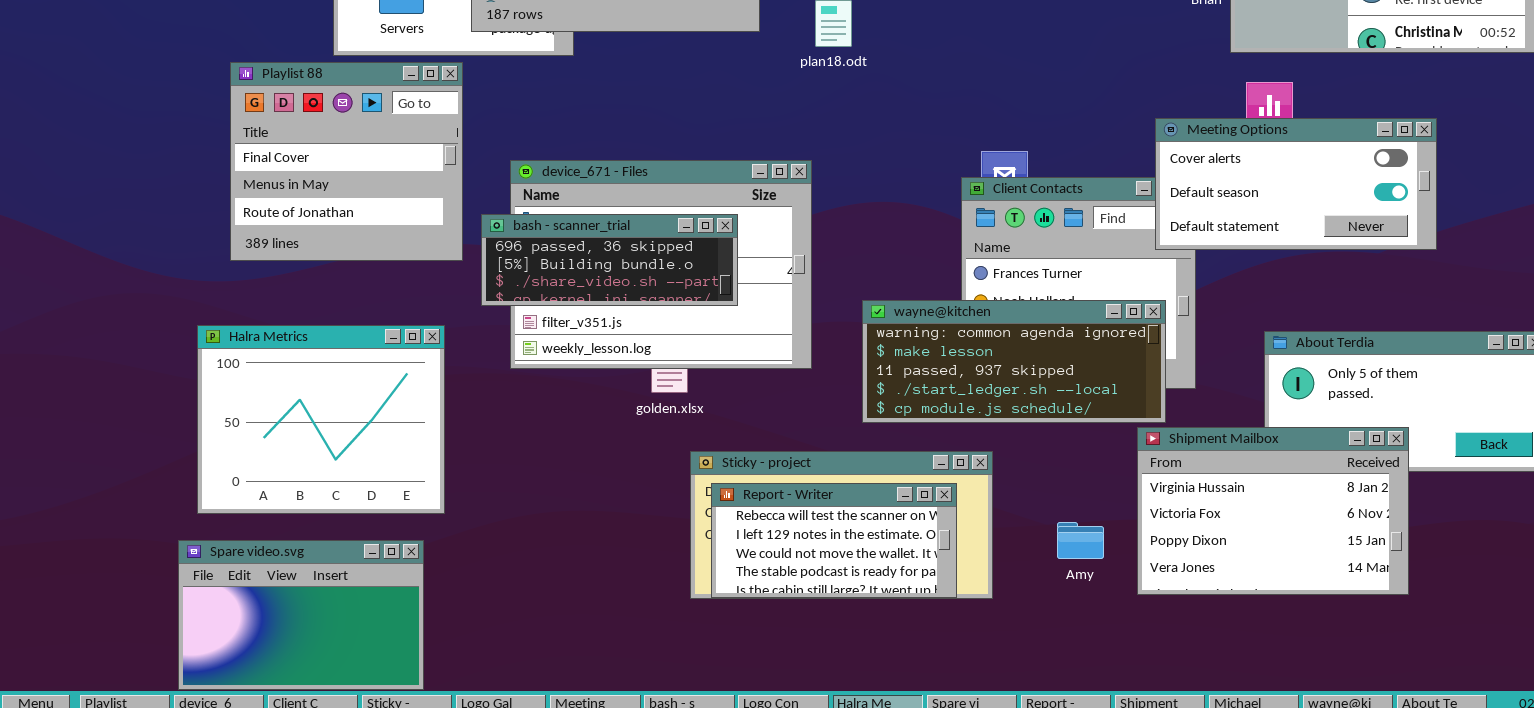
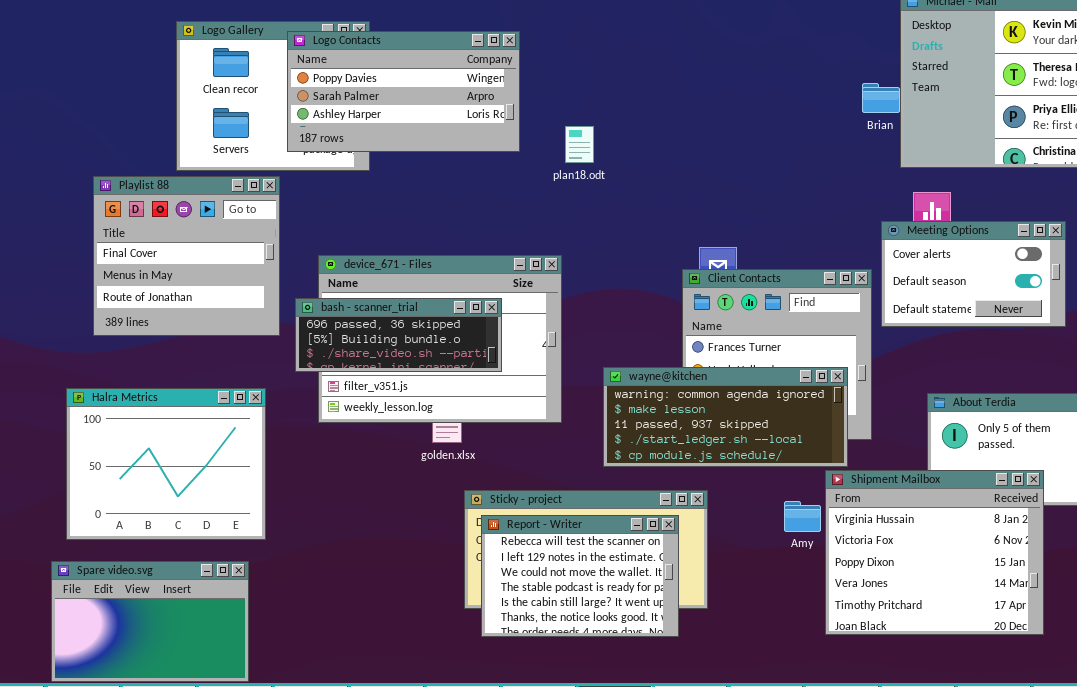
Meeting Options: [1155,118,1437,250] -> [881,221,1066,327], resized
Shipment Mailbox: [1137,427,1409,595] -> [825,470,1044,635], resized
Report - Writer: [711,483,957,598] -> [481,515,679,637], resized
Amy: [1057,522,1104,559] -> [784,501,821,532], moved

